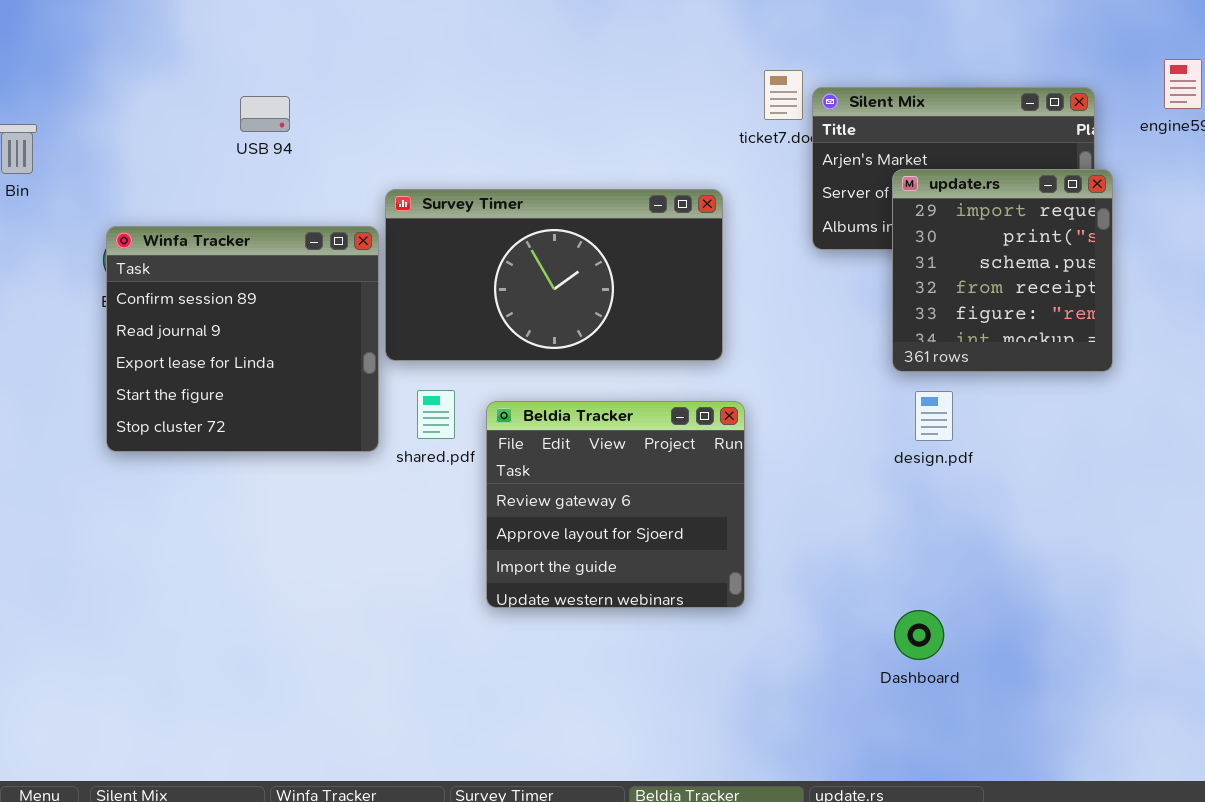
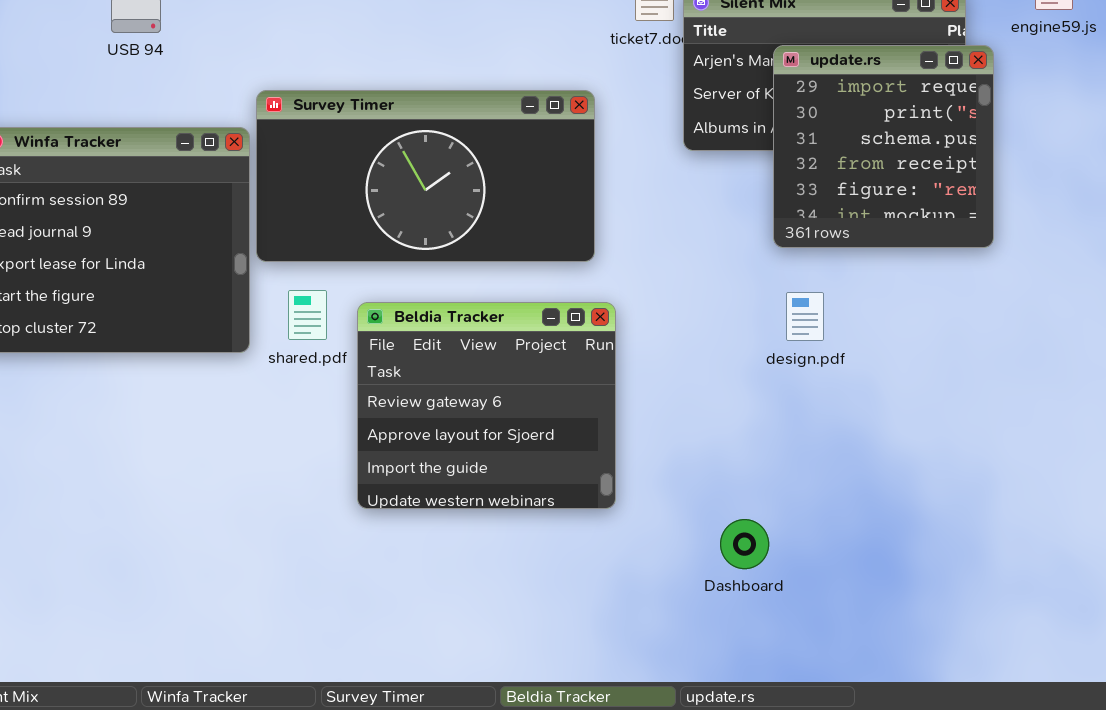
update.rs: [892,169,1113,372] -> [773,45,994,248], moved
Dashboard: [894,610,944,660] -> [720,519,769,569], moved

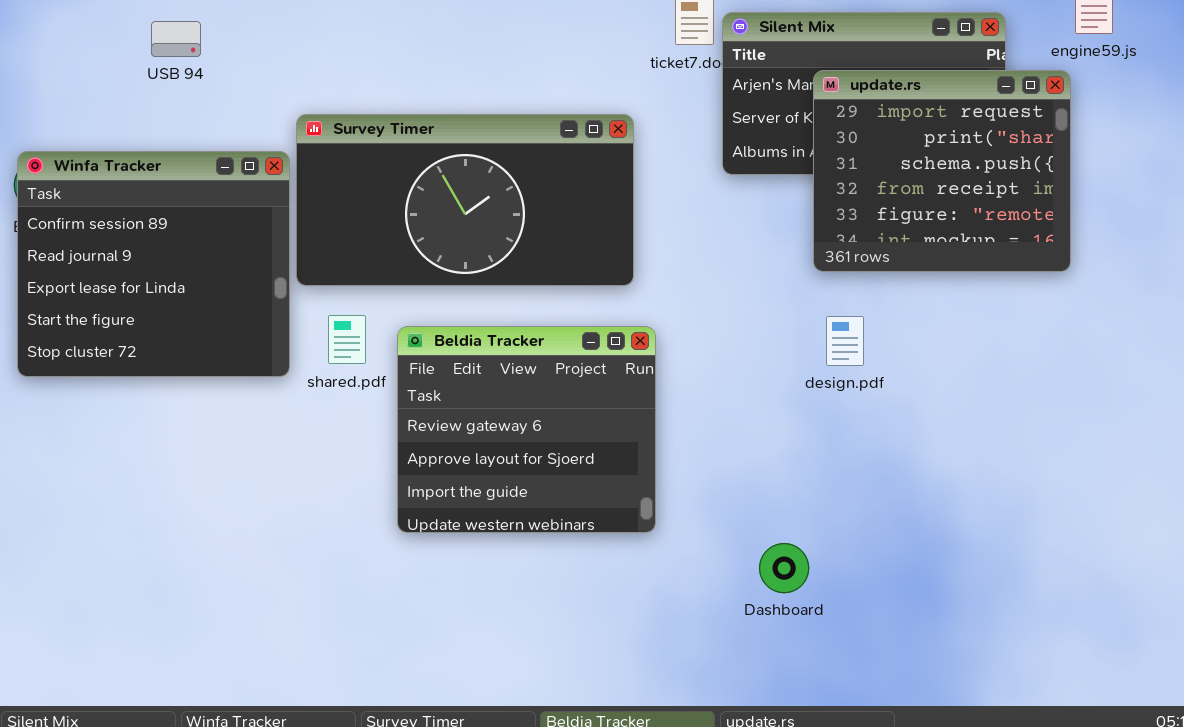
update.rs: [773,45,994,248] -> [813,70,1071,272], resized

